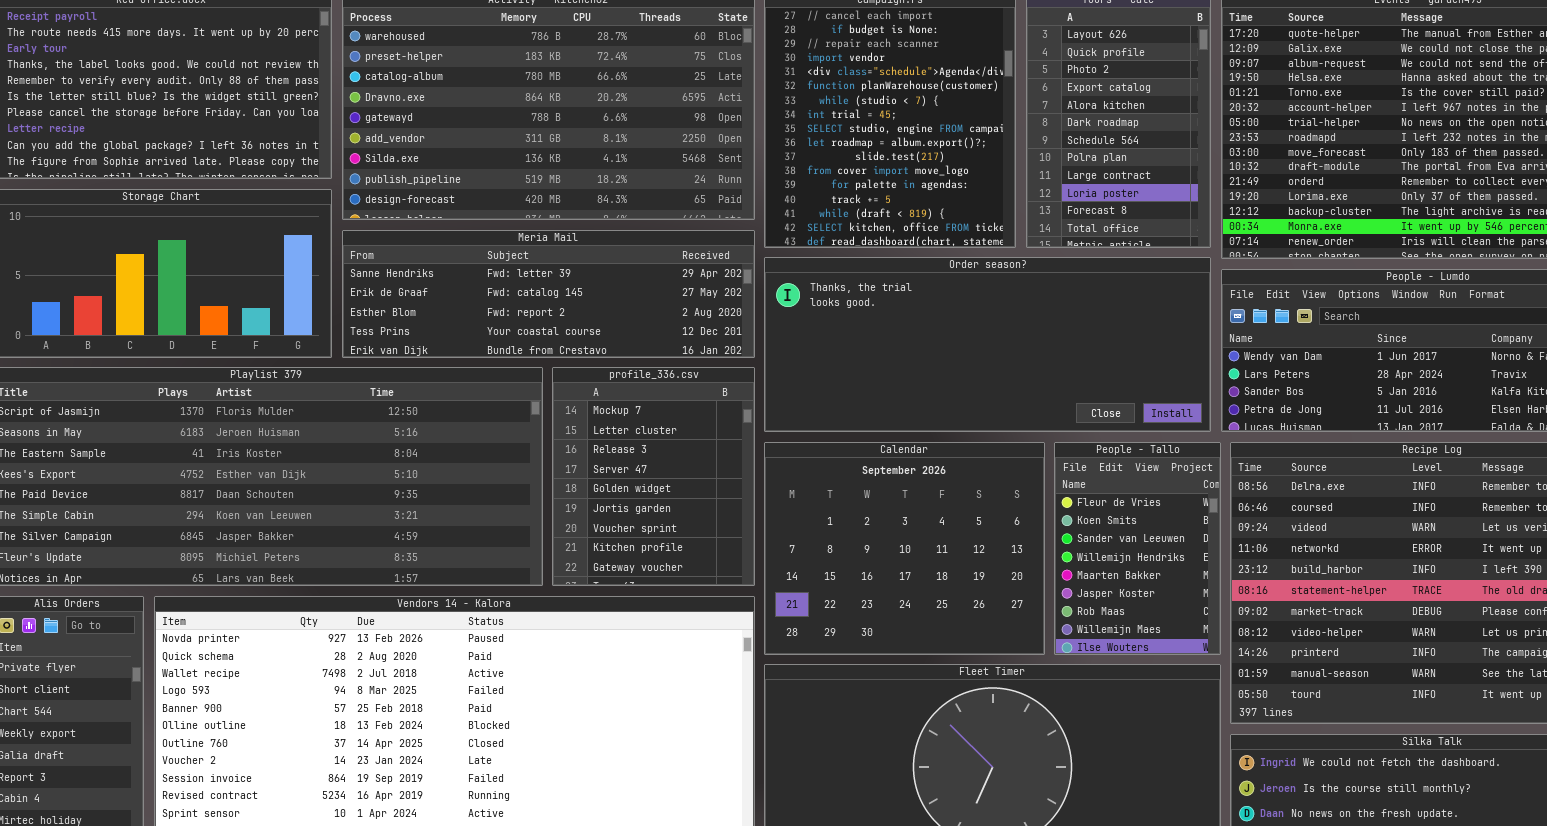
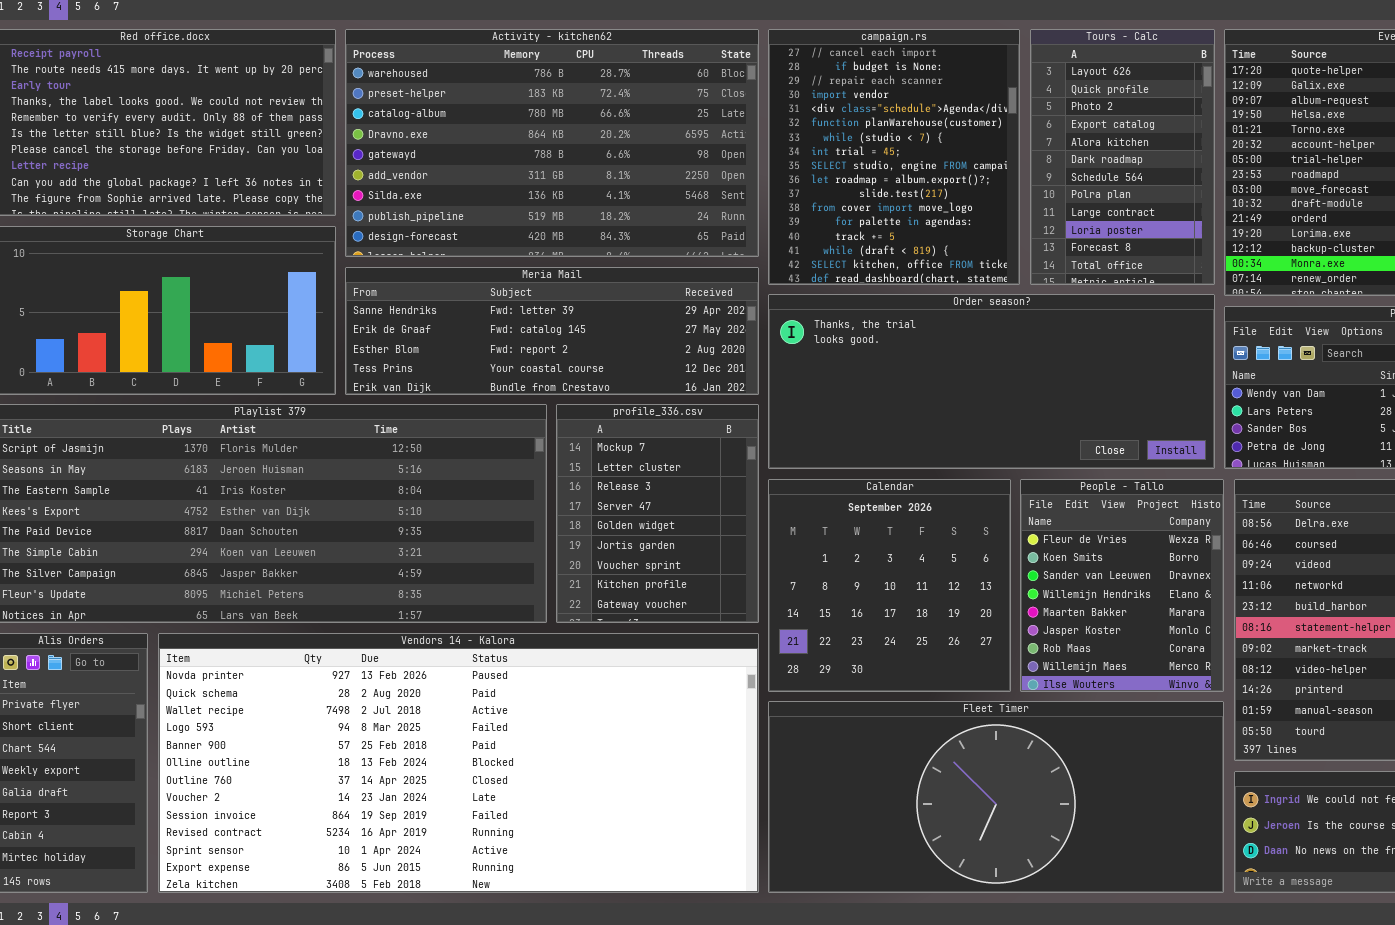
Calendar: [764,442,1045,655] -> [768,479,1011,692], resized
People - Tallo: [1054,442,1221,655] -> [1020,479,1224,692], resized

